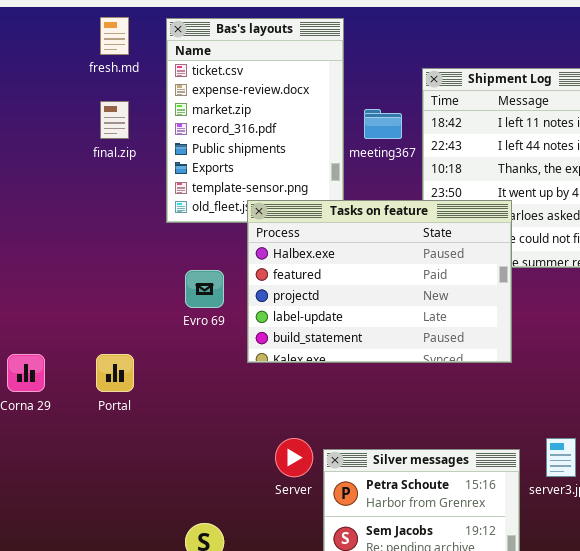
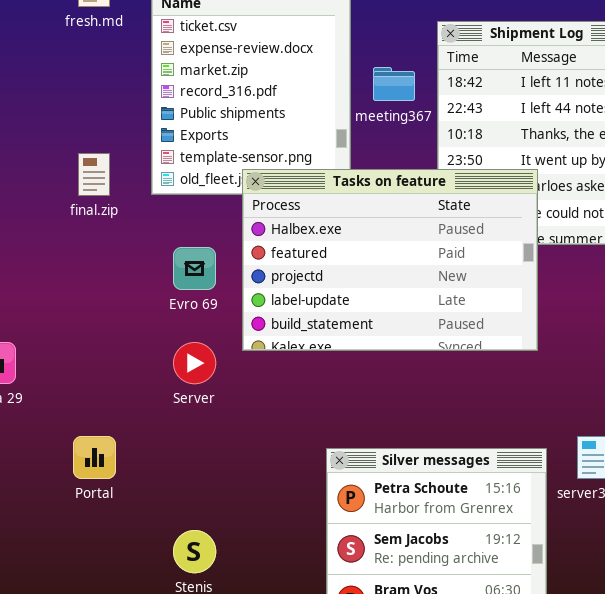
final.zip: [100,101,129,139] -> [78,153,110,196], moved
Portal: [96,354,134,392] -> [73,436,116,479], moved
Server: [275,438,313,477] -> [173,342,216,384], moved

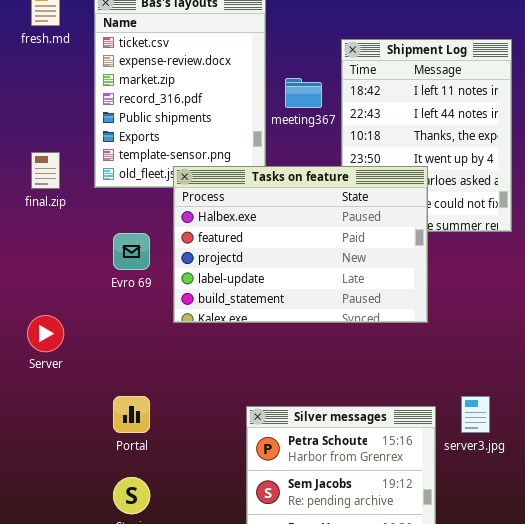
Server: [173,342,216,384] -> [27,315,64,352], moved
Portal: [73,436,116,479] -> [113,396,150,433], moved

